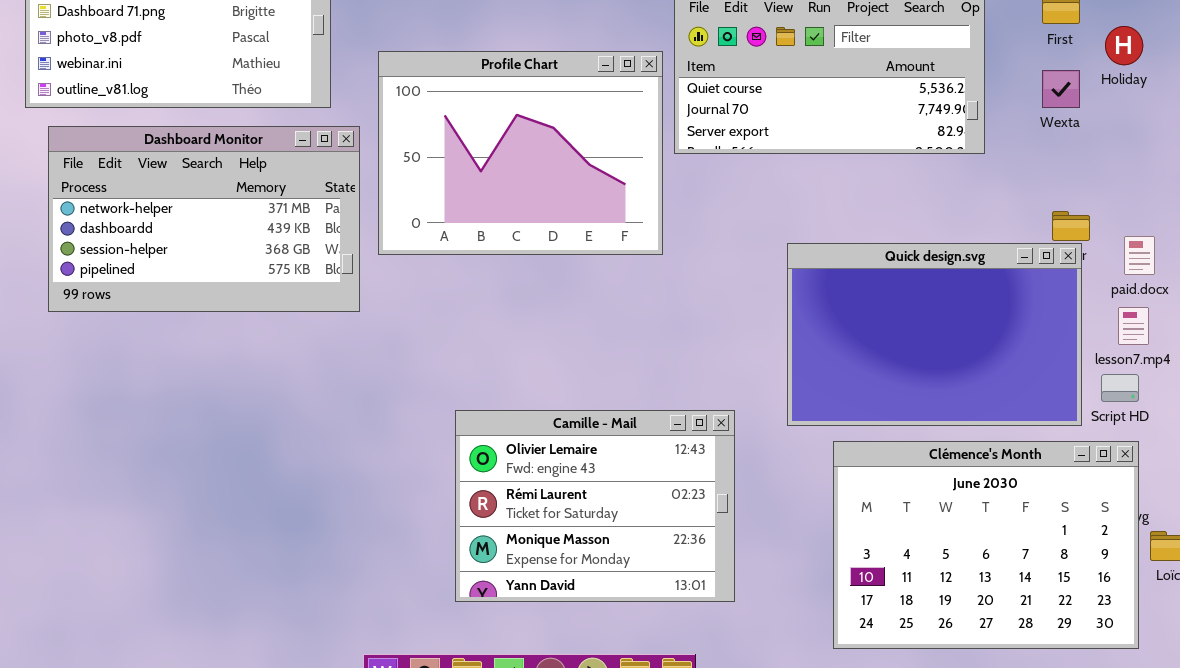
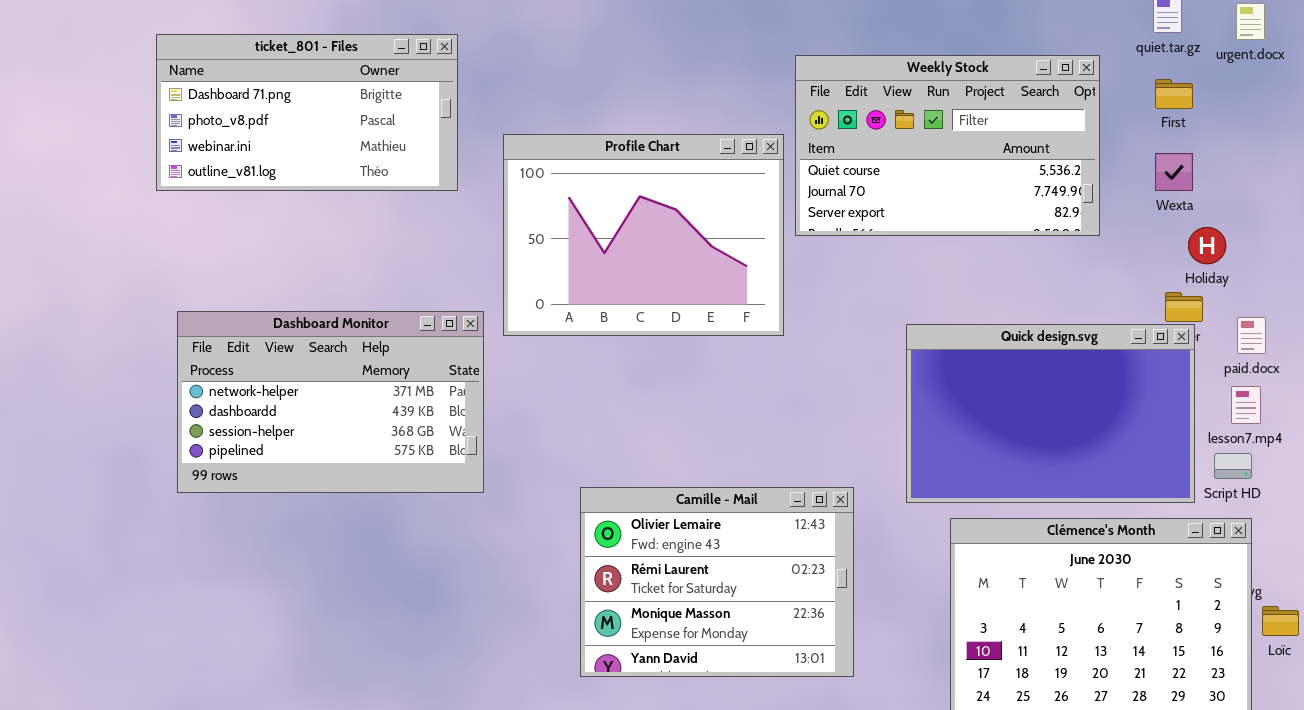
Holiday: [1105,26,1143,65] -> [1188,227,1226,264], moved
Dashboard Monitor: [48,126,360,312] -> [177,311,484,493], moved

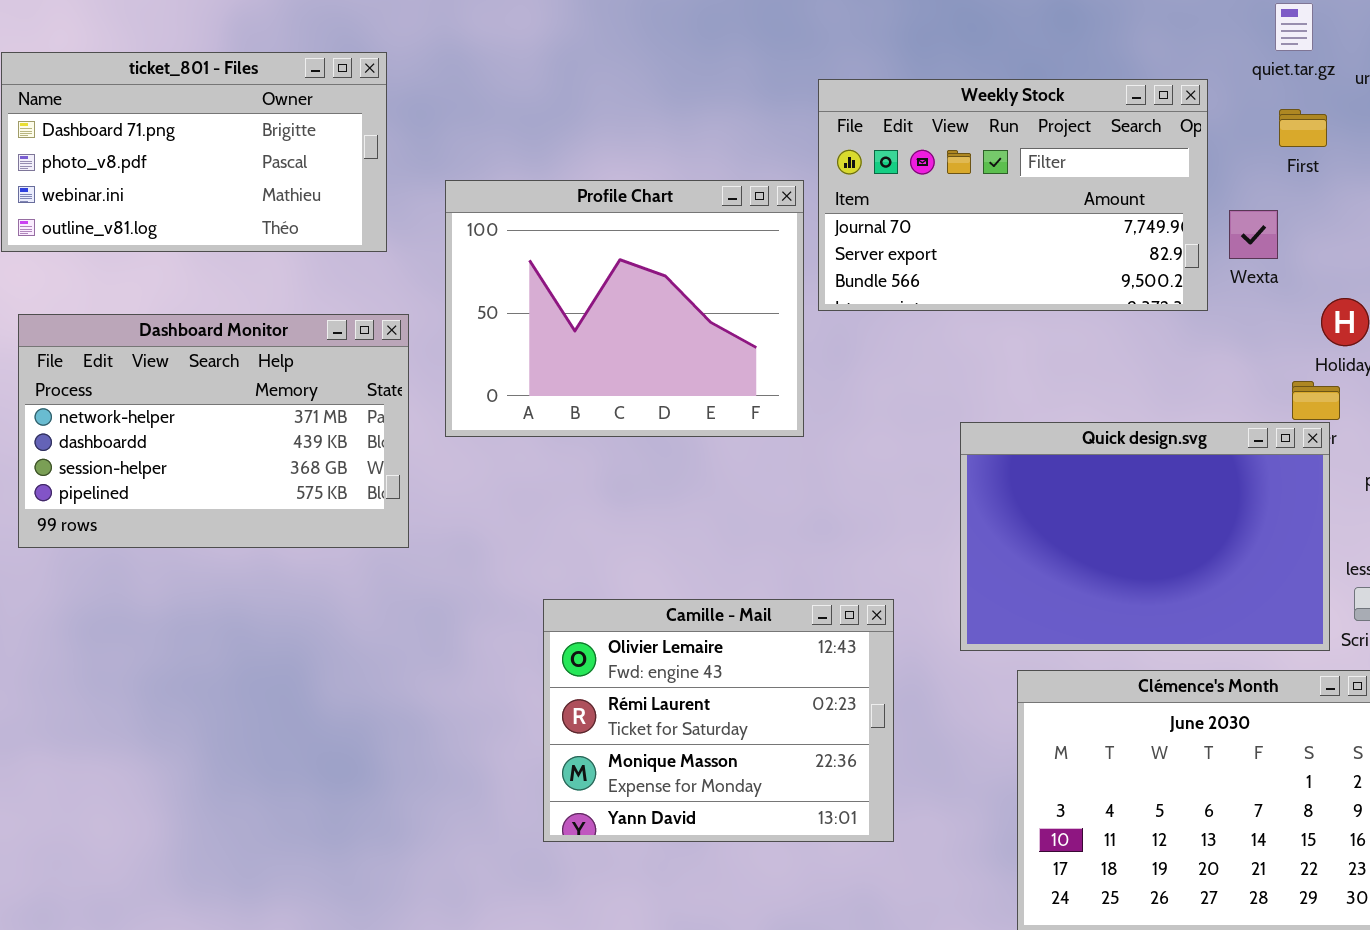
Weekly Stock: [795,55,1100,236] -> [818,79,1208,311], scrolled down 1 row
Wexta: [1155,153,1193,191] -> [1229,210,1278,259], moved
Dashboard Monitor: [177,311,484,493] -> [18,314,409,548], moved
Camille - Mail: [580,487,854,677] -> [543,599,894,842], moved

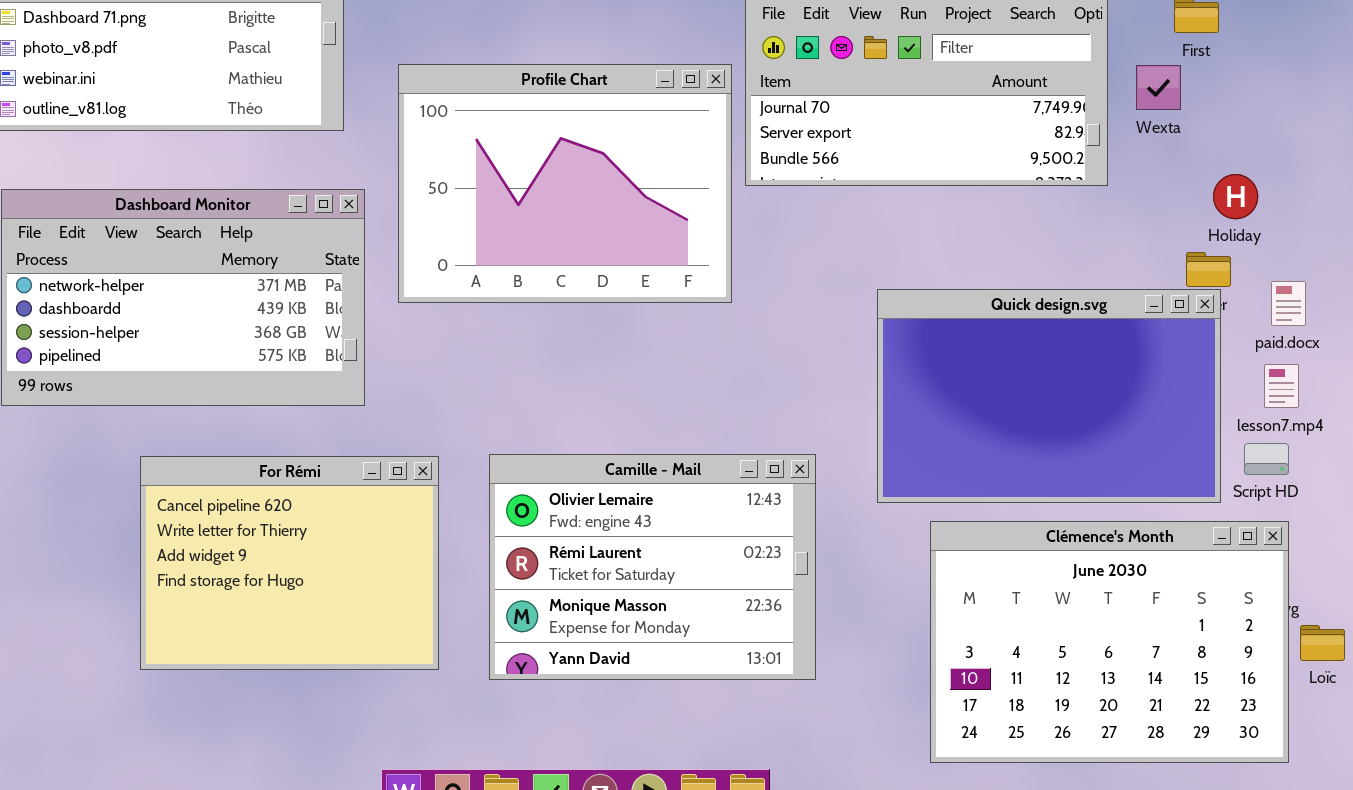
Wexta: [1229,210,1278,259] -> [1136,65,1181,110], moved
For Rémi: none -> [140,456,439,670], opened

